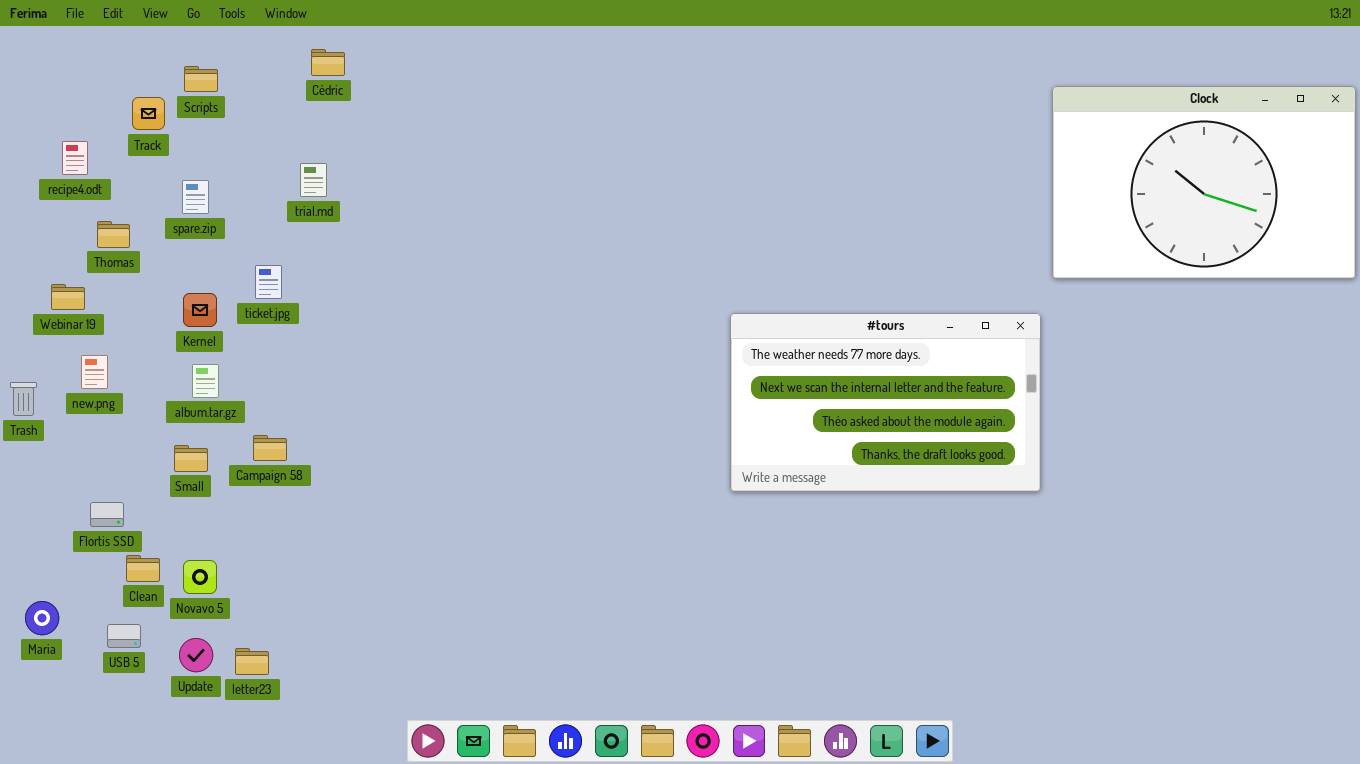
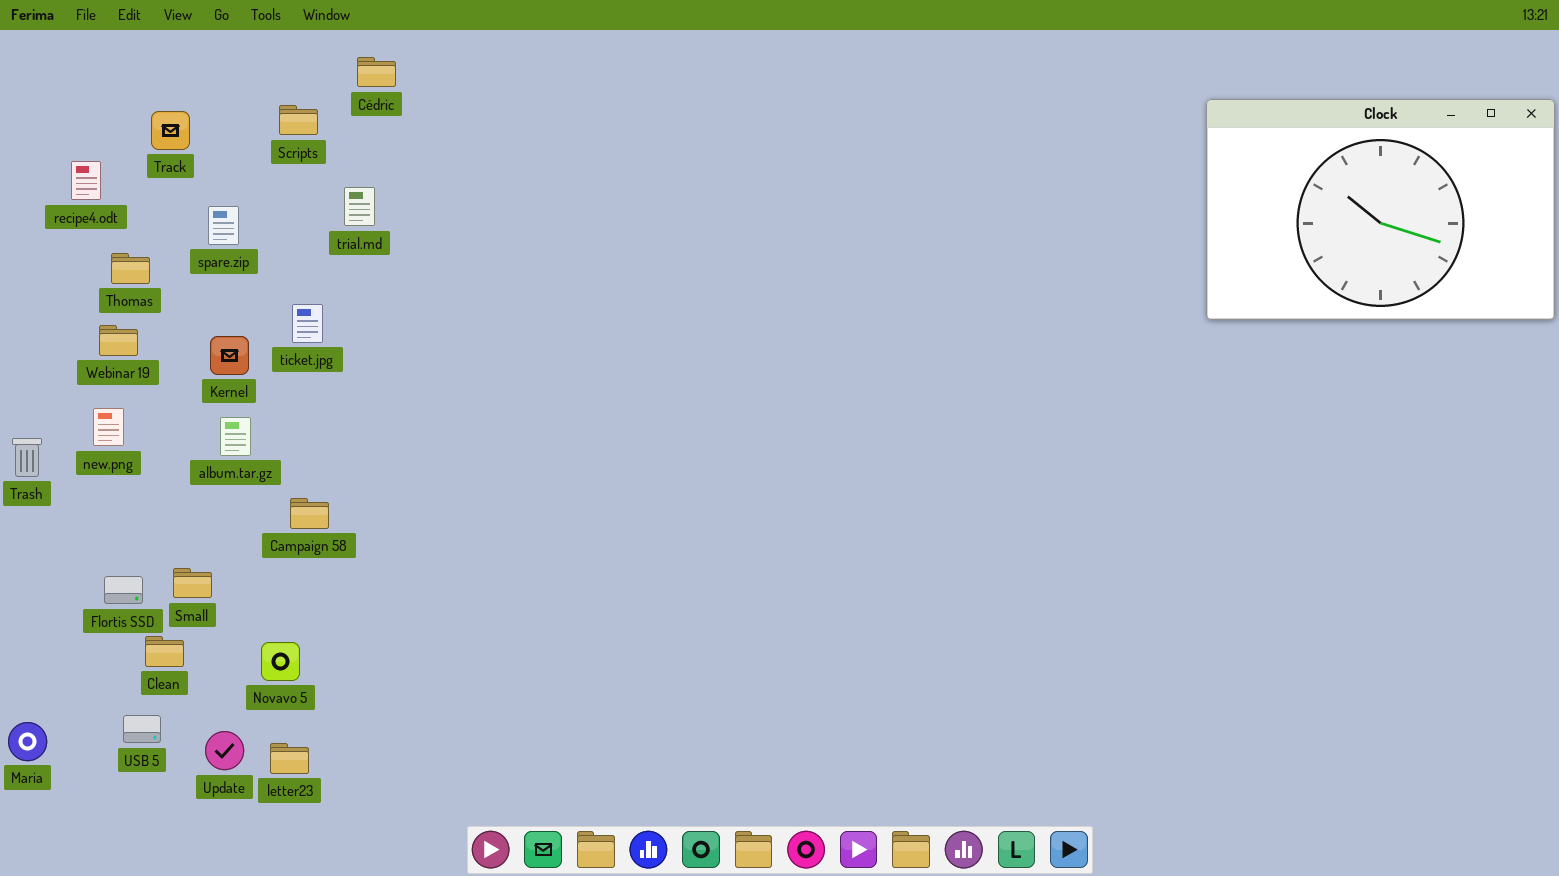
Scripts: [184,66,218,92] -> [279,105,318,135], moved
Webinar 19: [51,284,85,310] -> [99,325,138,356], moved
#tours: [730,313,1041,492] -> none, closed
Small: [174,445,208,472] -> [173,568,212,598], moved
Novavo 5: [183,560,217,594] -> [261,642,300,681], moved
Maria: [25,601,59,635] -> [8,722,47,761], moved

